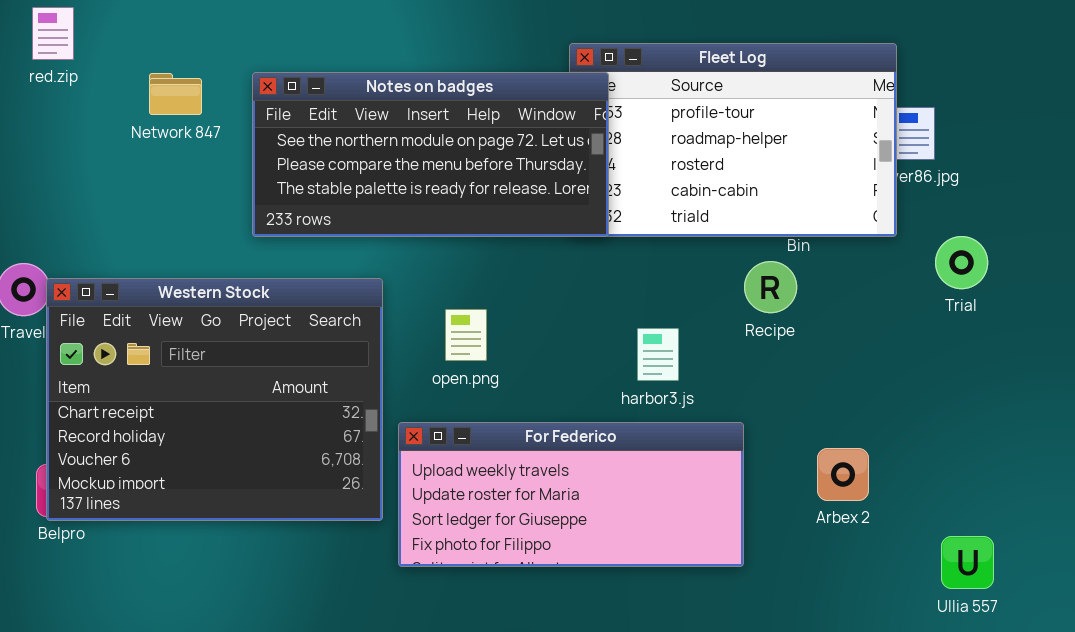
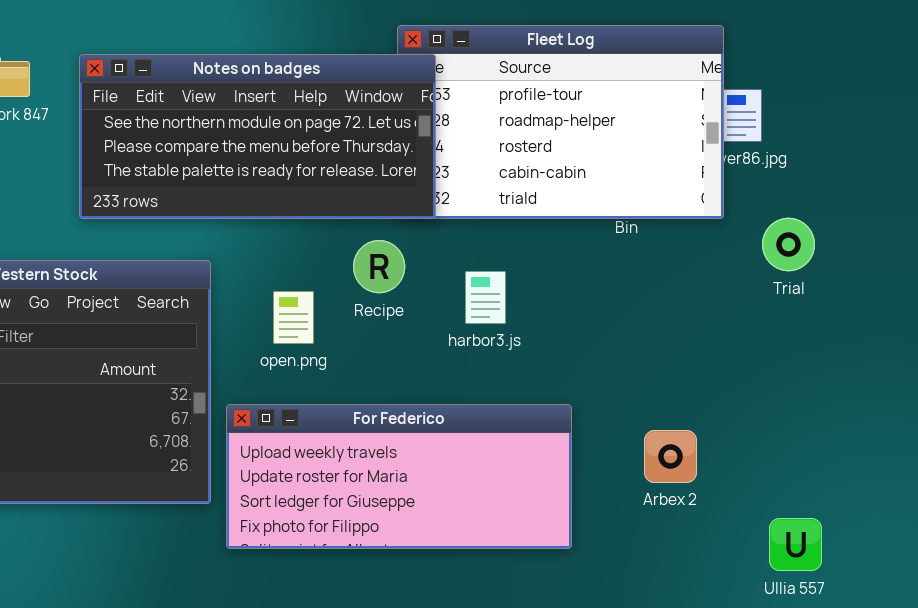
Recipe: [744,261,797,313] -> [353,240,405,293], moved
harbor3.js: [637,328,679,381] -> [465,271,506,324], moved

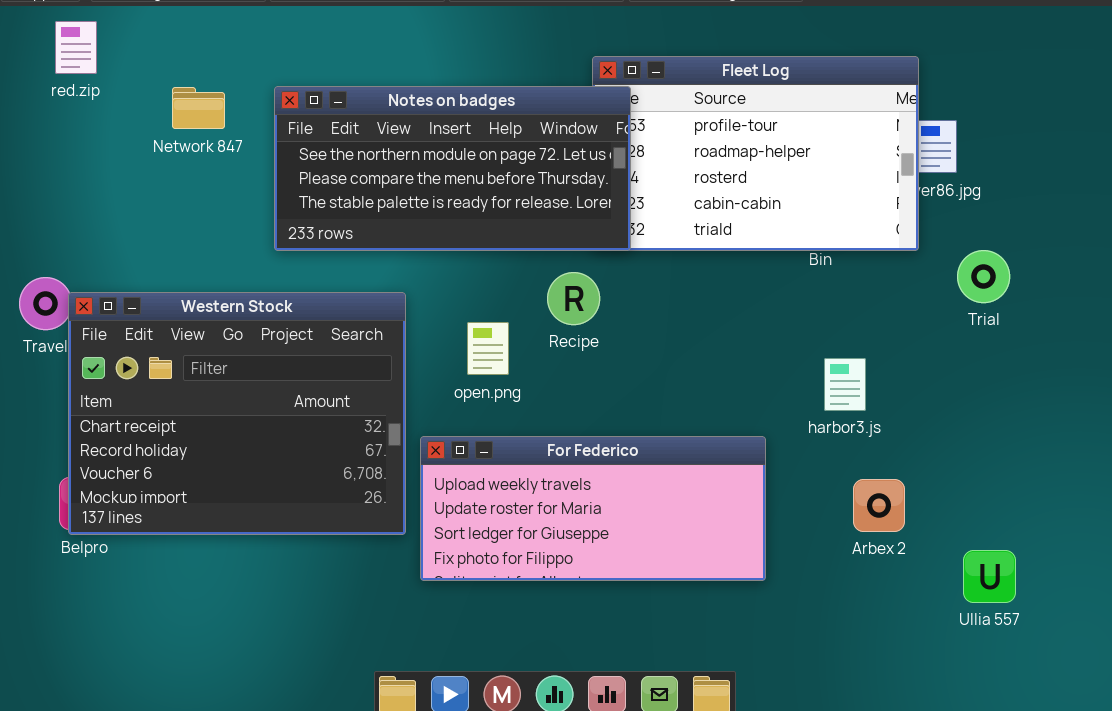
harbor3.js: [465,271,506,324] -> [824,358,866,411], moved
Arbex 2: [644,430,697,483] -> [853,479,905,532], moved

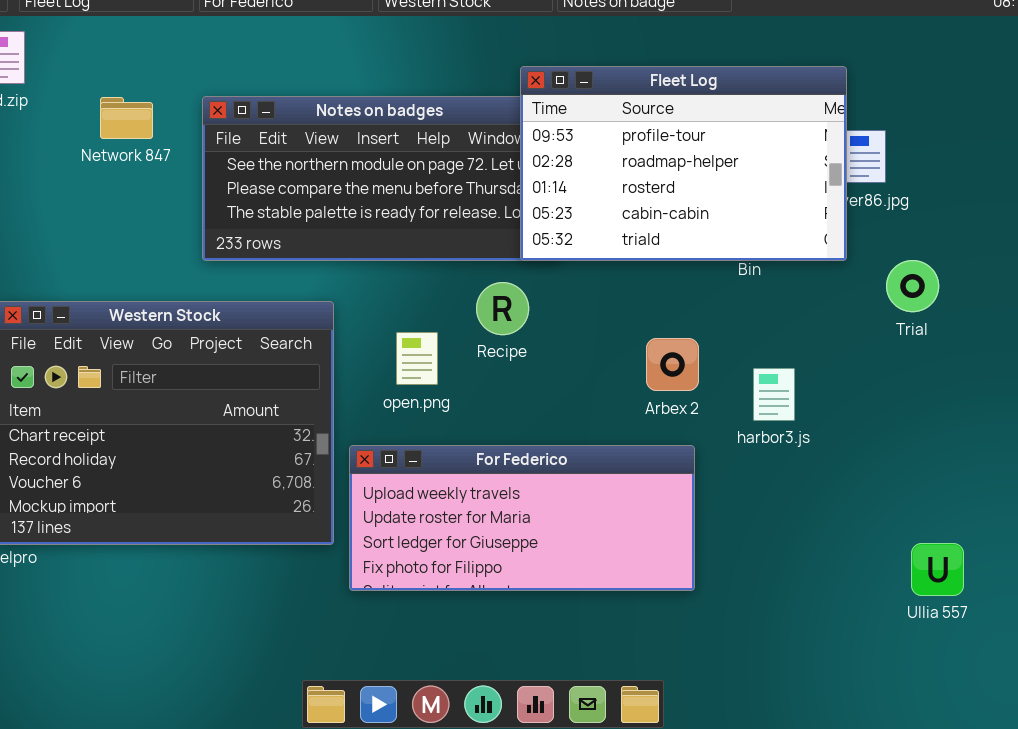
Fleet Log: [592,56,919,251] -> [520,66,847,261], raised
Arbex 2: [853,479,905,532] -> [646,338,699,391], moved
Ullia 557: [963,550,1016,603] -> [911,543,964,596], moved

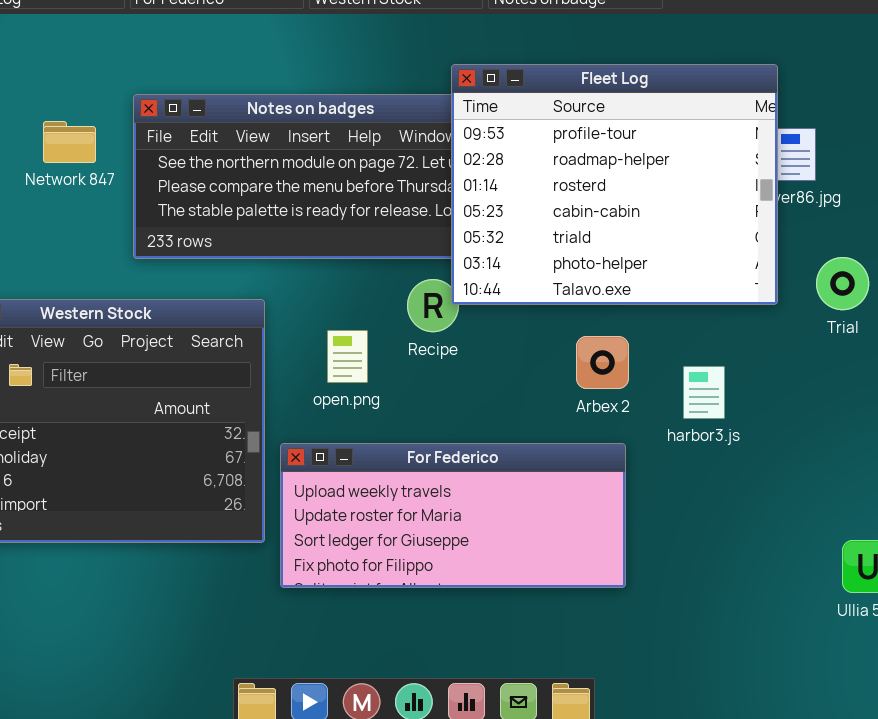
Fleet Log: [520,66,847,261] -> [451,64,778,305], resized
Network 847: [100,97,153,139] -> [43,121,96,163], moved

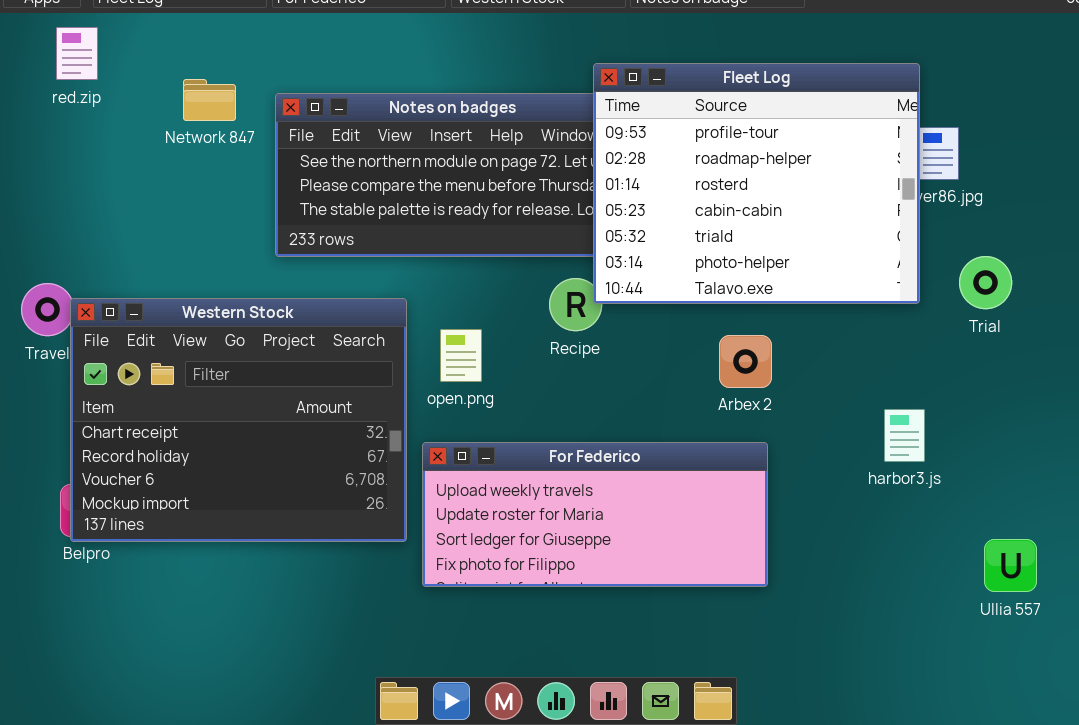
Network 847: [43,121,96,163] -> [183,79,236,121], moved
open.png: [327,330,368,383] -> [440,329,482,382], moved
harbor3.js: [683,366,725,419] -> [884,409,925,462], moved

